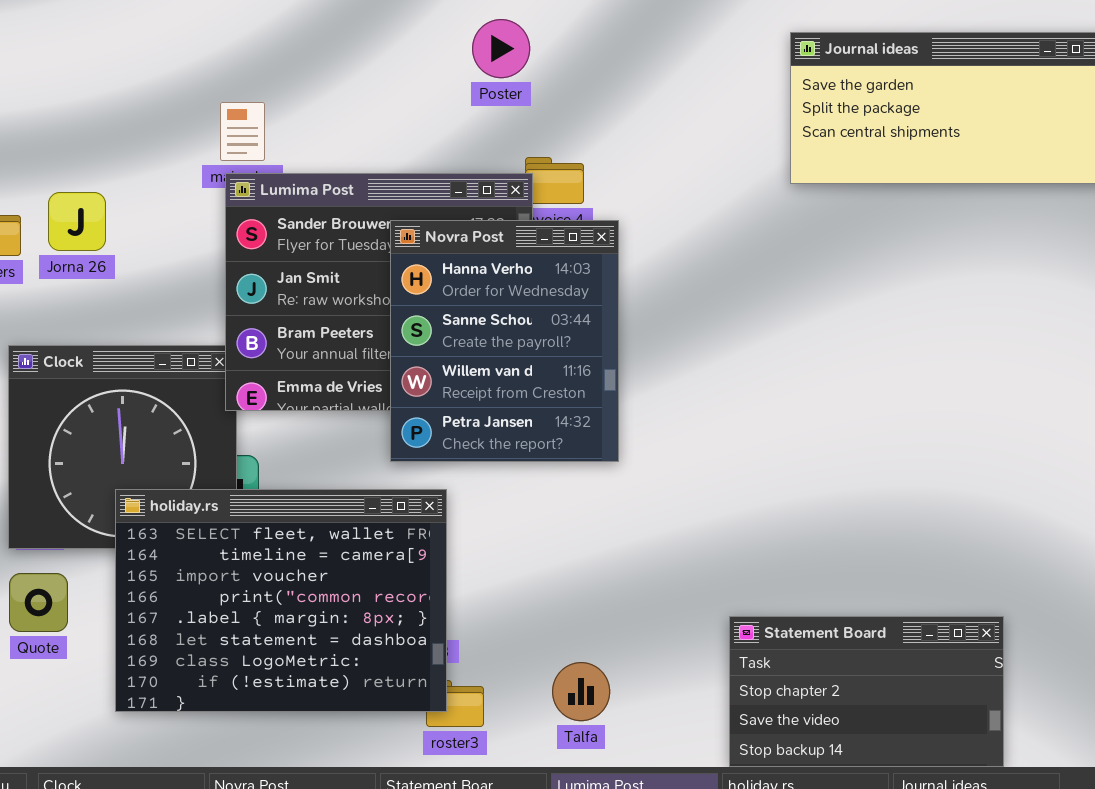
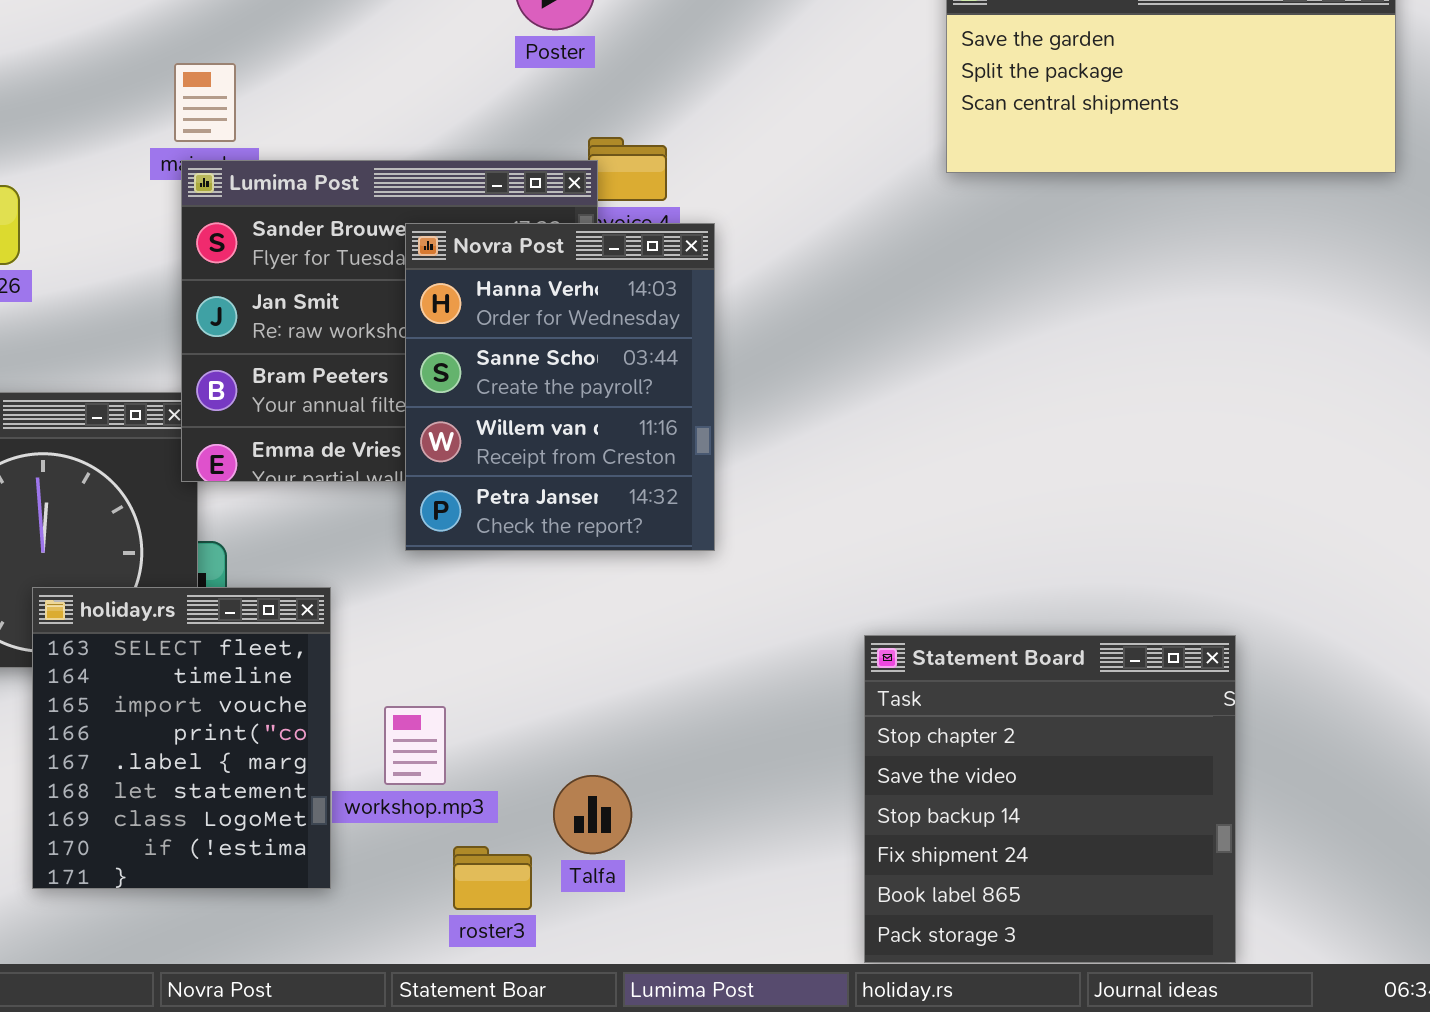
holiday.rs: [115,489,447,712] -> [32,587,331,889], resized
Statement Board: [729,616,1004,767] -> [864,635,1236,963], resized
Talfa: [552,662,610,721] -> [553,775,632,854], moved

